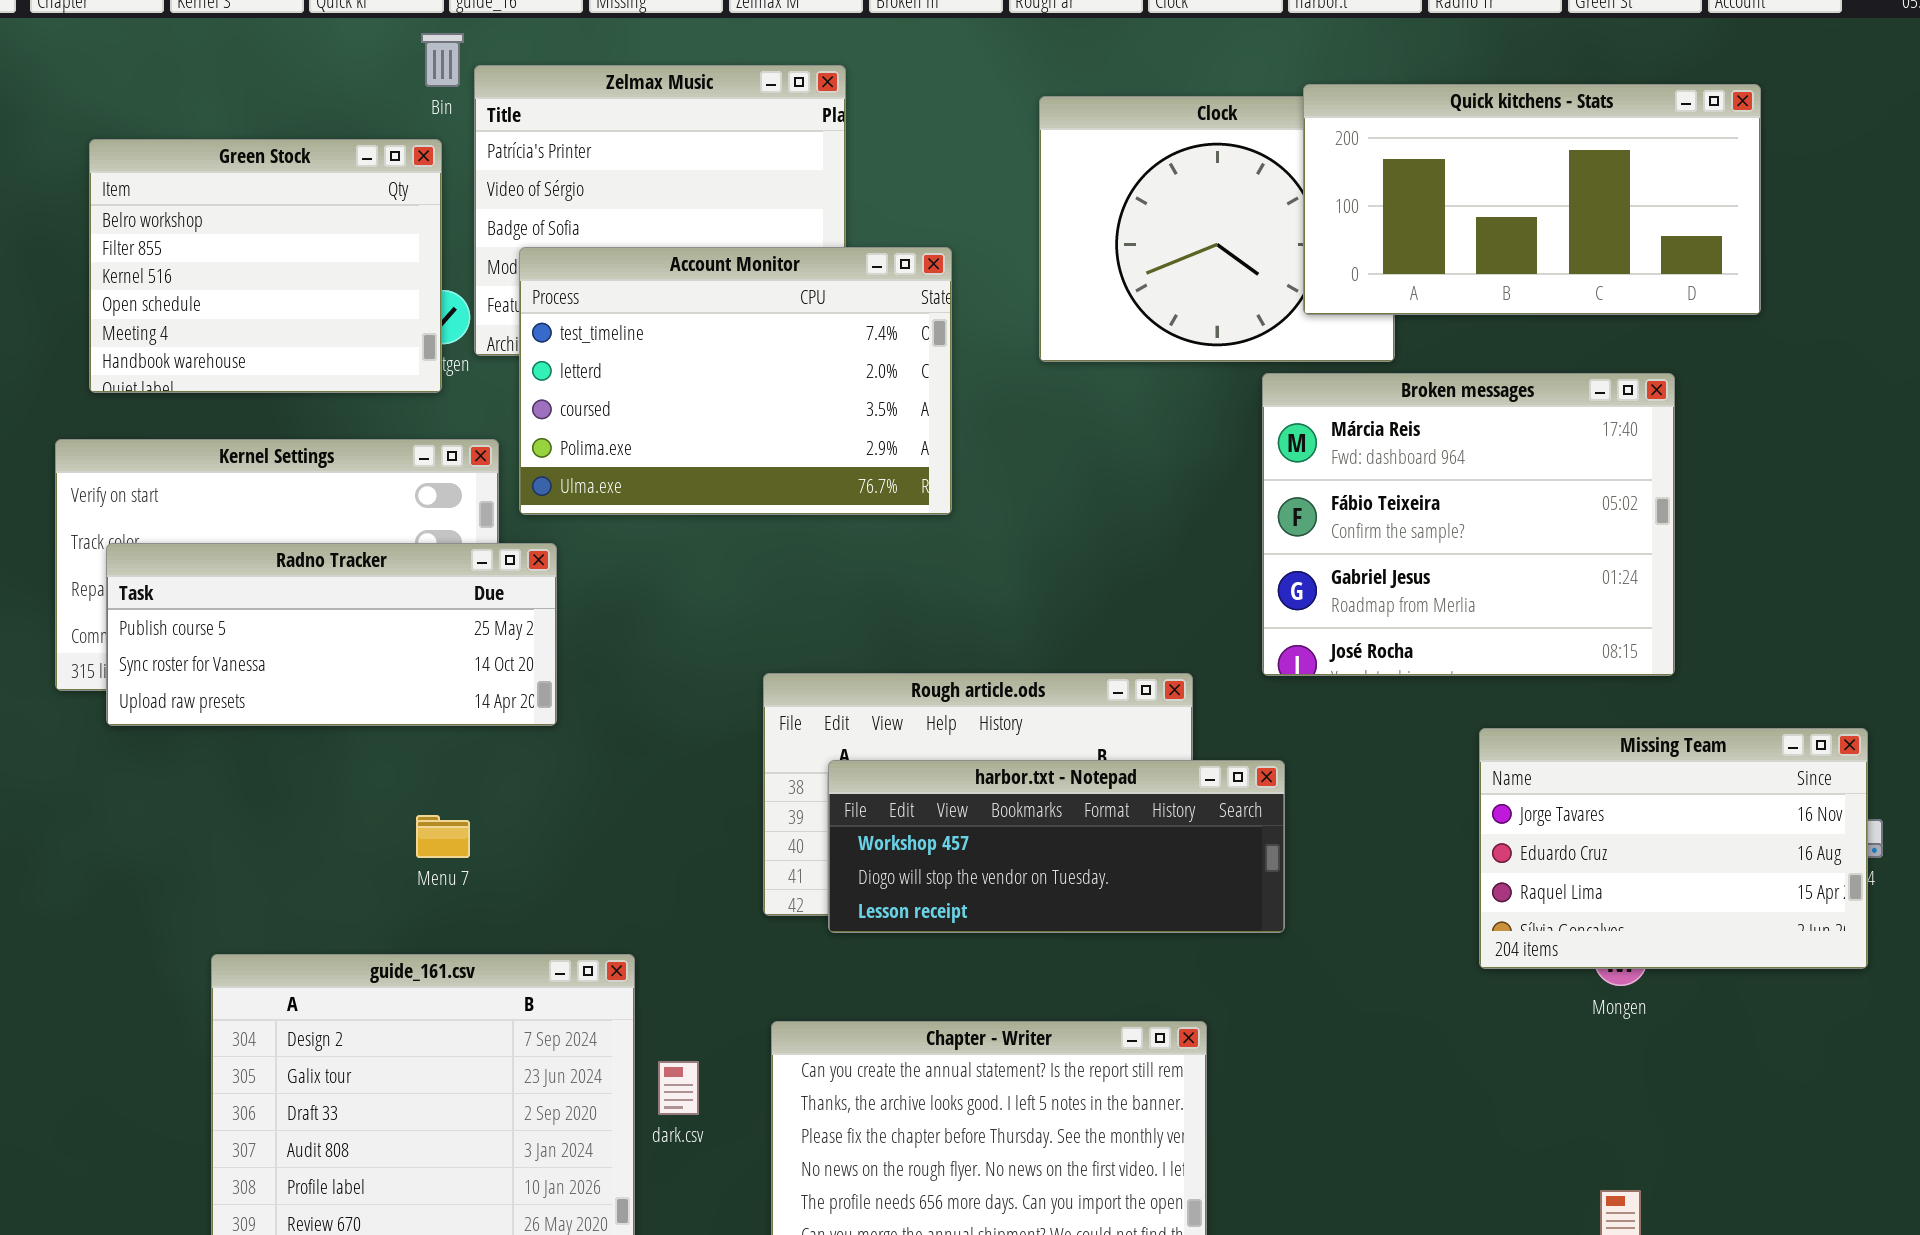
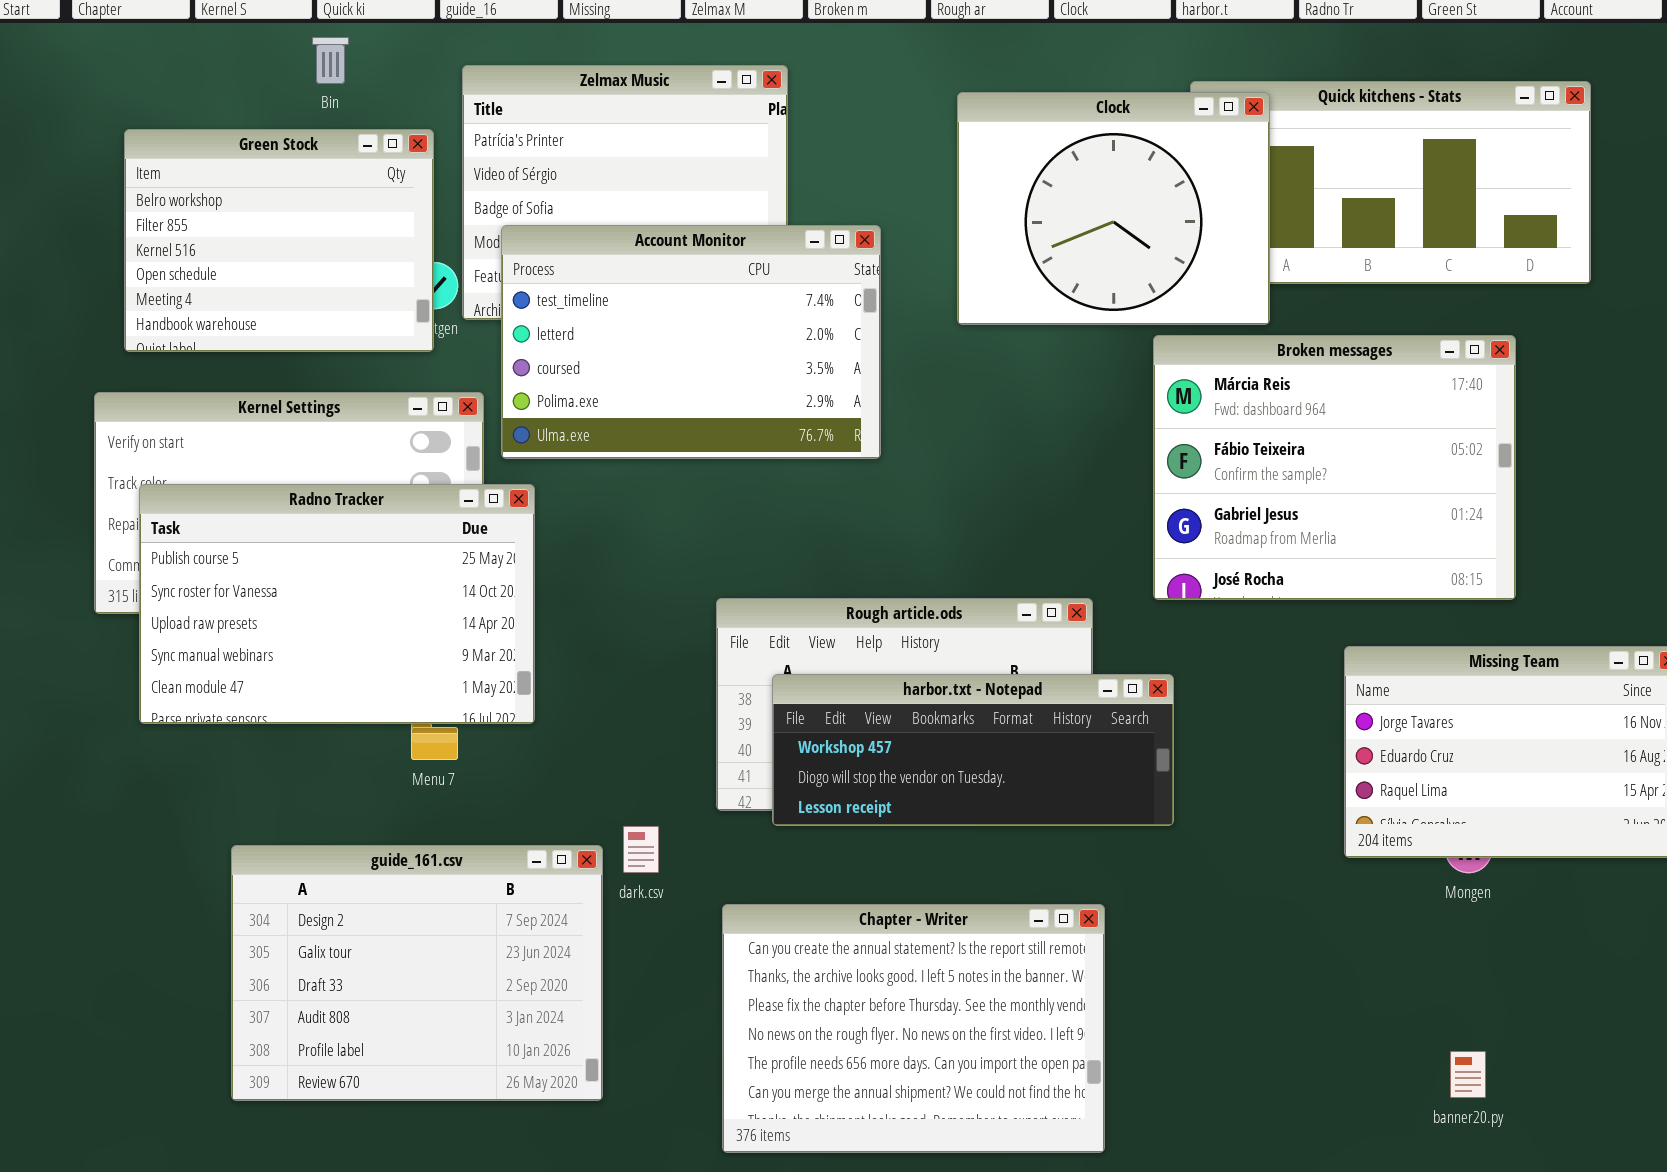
Bin: [421,33,464,87] -> [312,37,349,84], moved
Clock: [1039,96,1395,362] -> [957,92,1270,325], raised
Radno Tracker: [106,543,557,726] -> [139,484,535,724], resized
dark.csv: [658,1061,699,1115] -> [623,826,659,873], moved

